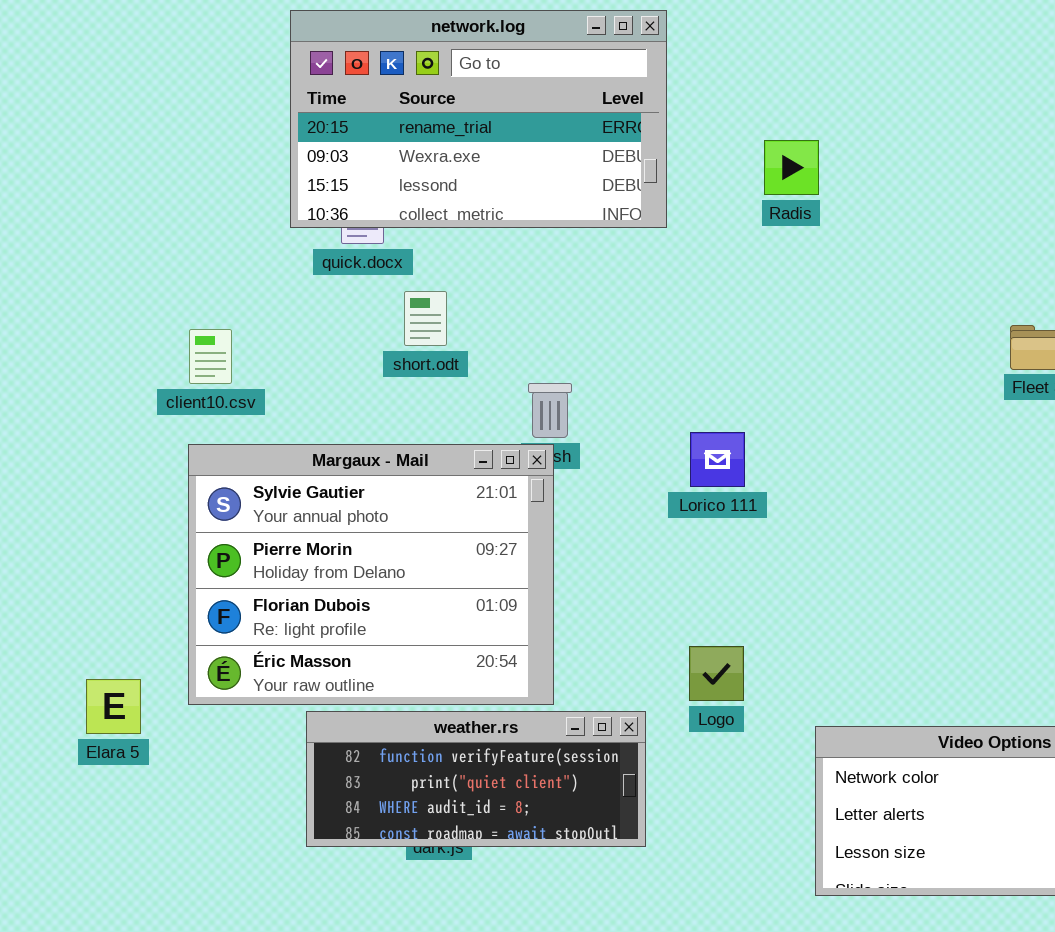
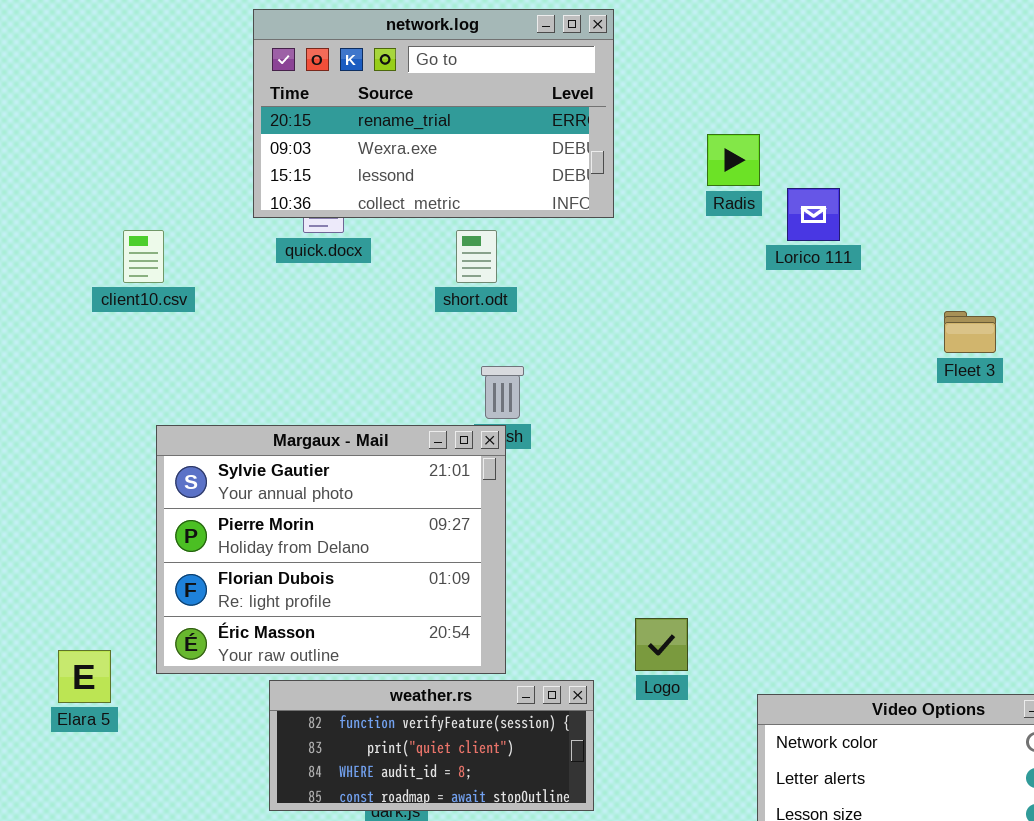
short.odt: [404,291,447,346] -> [456,230,497,283], moved
client10.csv: [189,329,232,384] -> [123,230,164,283], moved
Lorico 111: [690,432,745,487] -> [787,188,840,241], moved

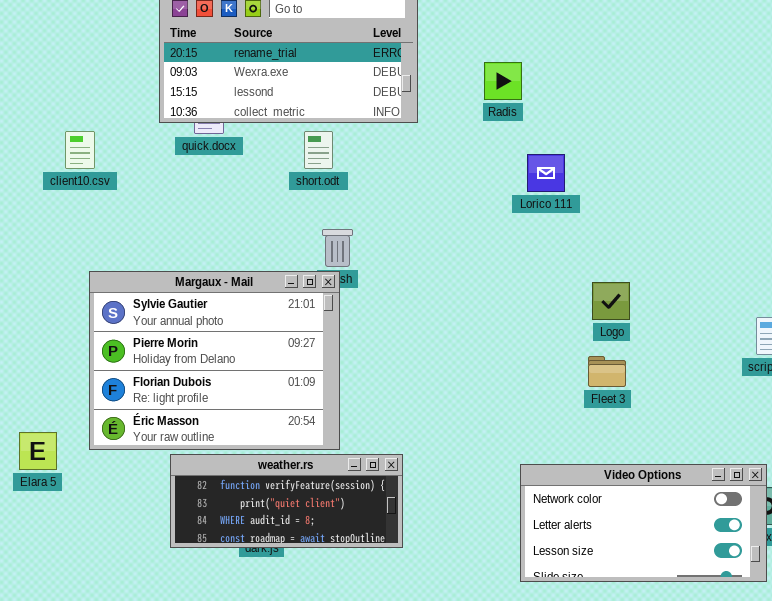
Lorico 111: [787,188,840,241] -> [527,154,565,192], moved
Fleet 3: [944,311,996,353] -> [588,356,626,387], moved
Logo: [635,618,688,671] -> [592,282,630,320], moved

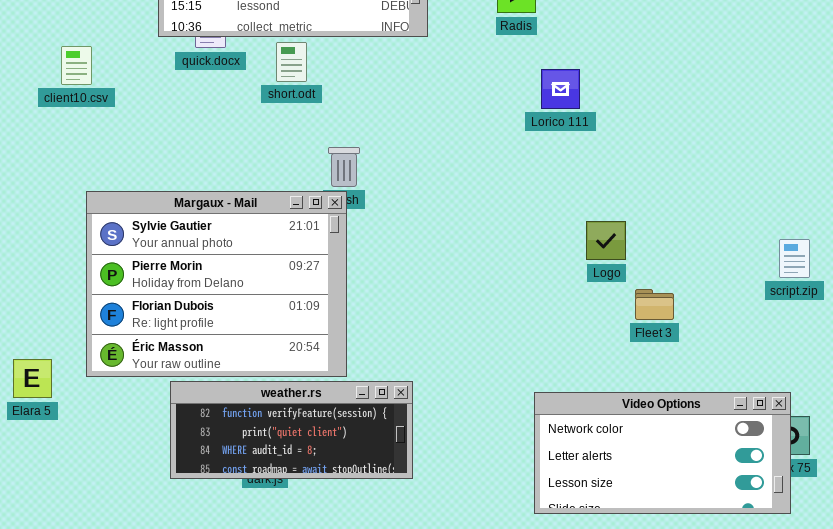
short.odt: [304,131,333,169] -> [276,42,307,82], moved
Logo: [592,282,630,320] -> [586,221,626,260], moved
Fleet 3: [588,356,626,387] -> [635,289,674,320], moved

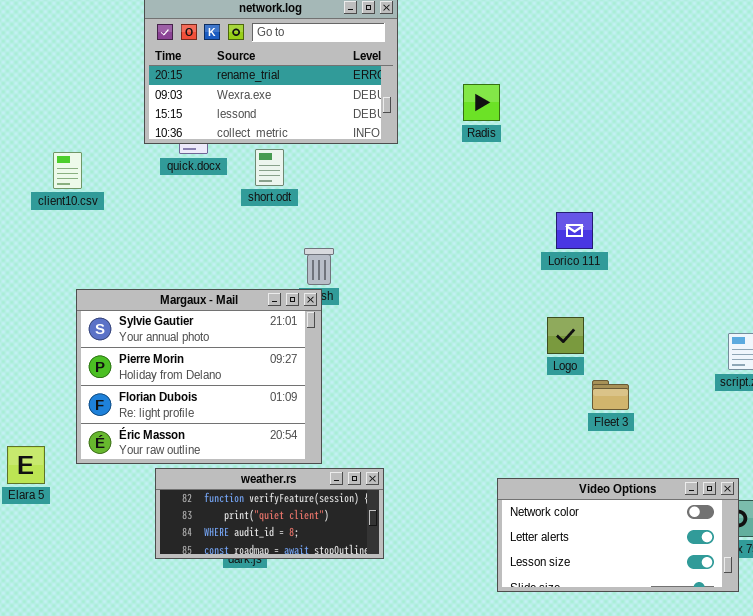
Lorico 111: [541,69,580,109] -> [556,212,593,249], moved

